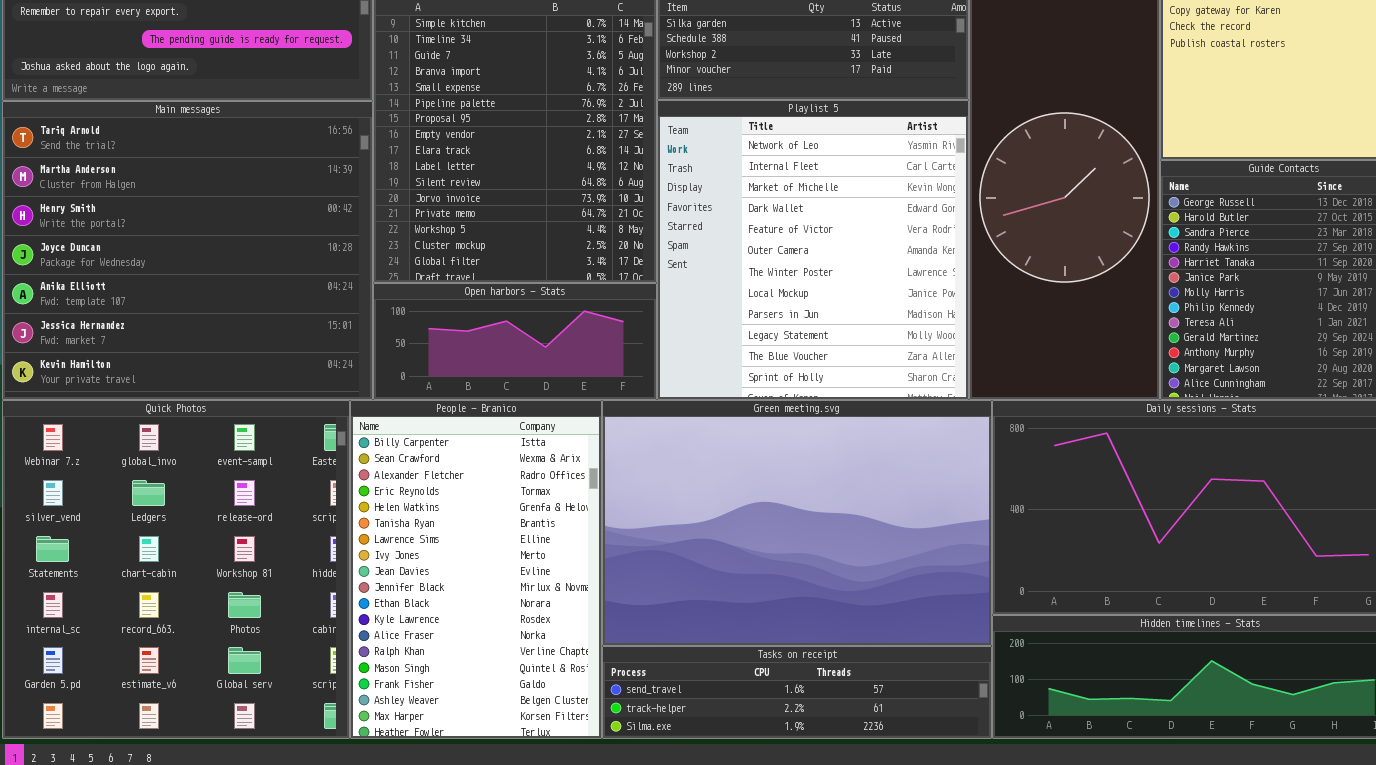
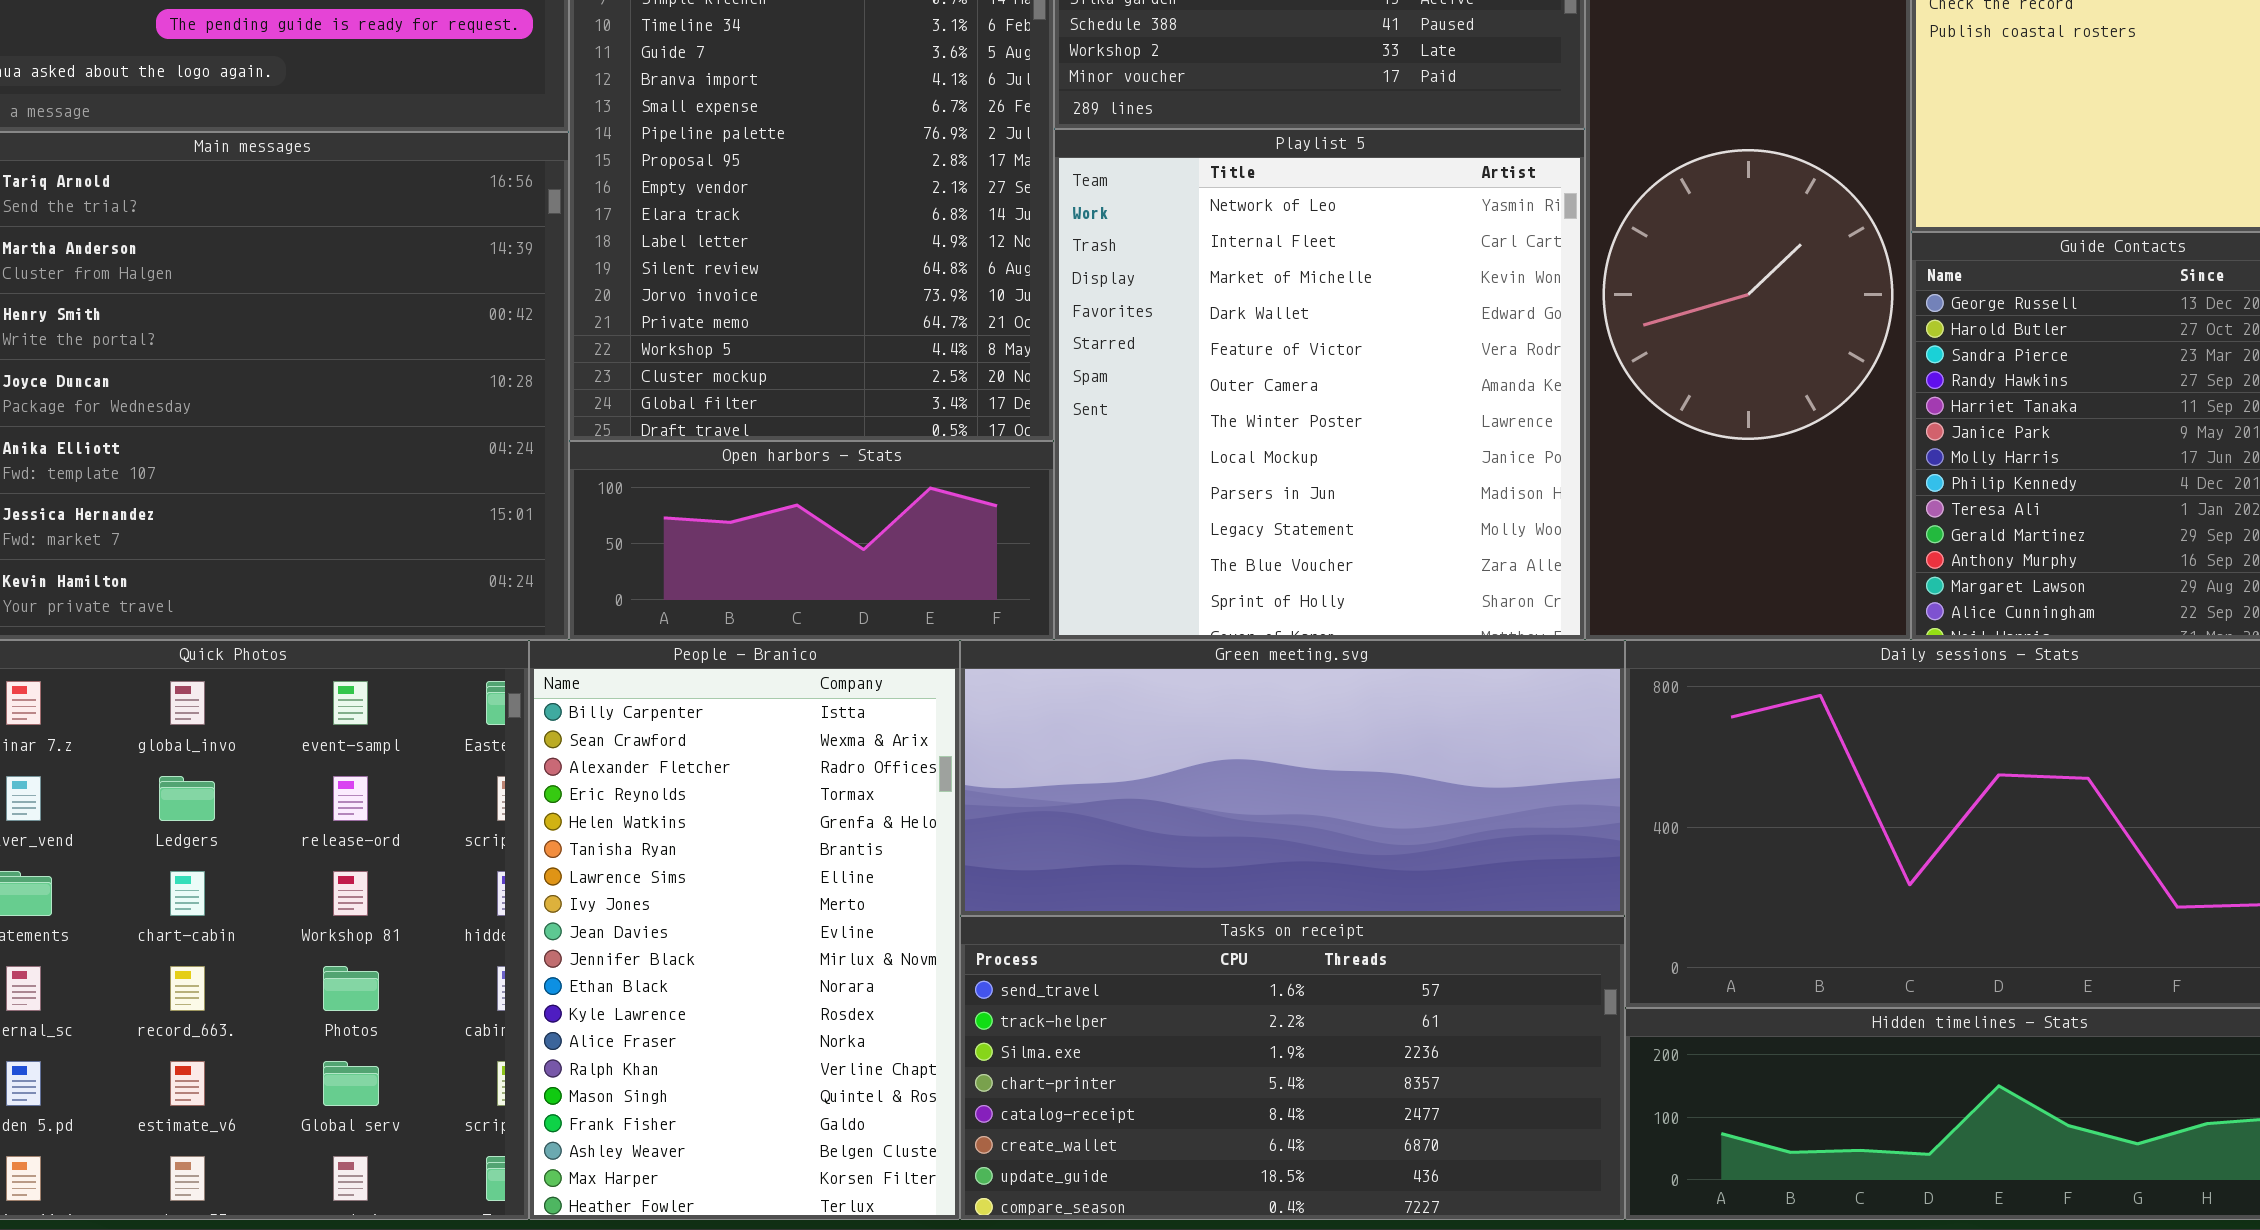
Green meeting.svg: [602,400,992,646] -> [960,640,1625,916], resized
Tasks on receipt: [602,646,992,739] -> [960,916,1625,1220], resized

